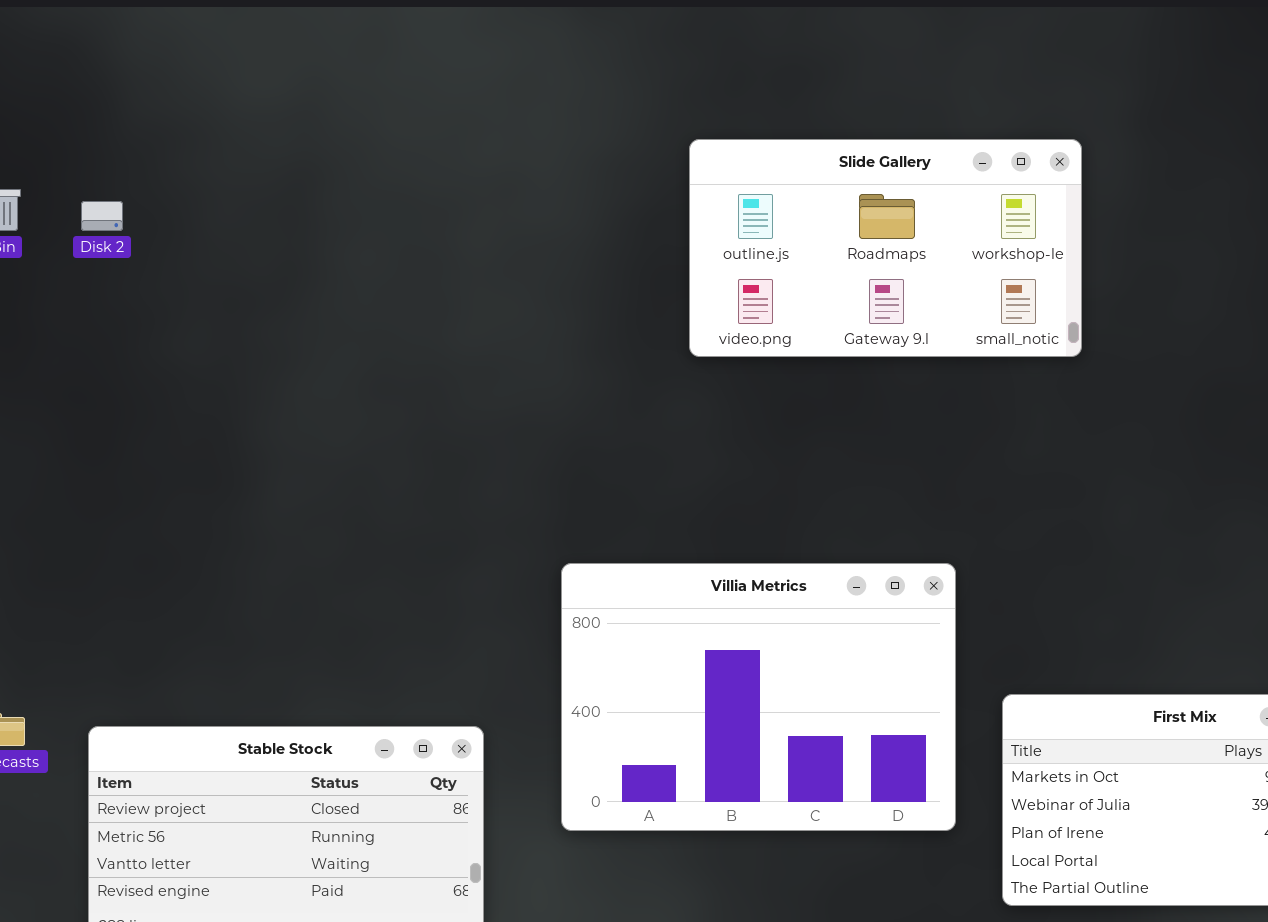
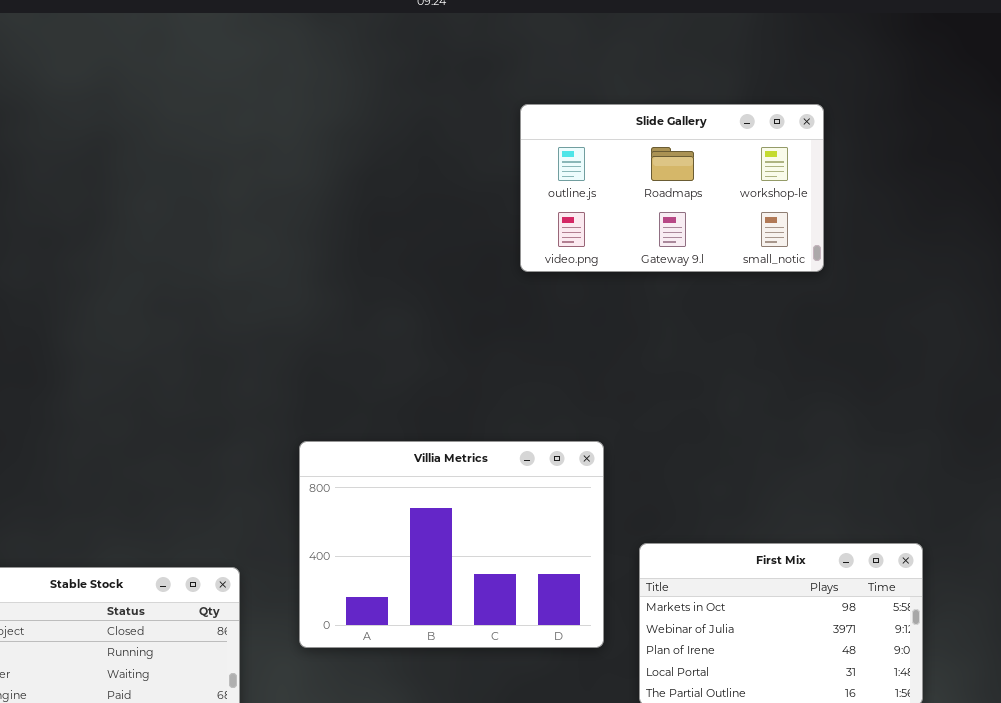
Slide Gallery: [689,139,1082,357] -> [520,104,824,272], moved

